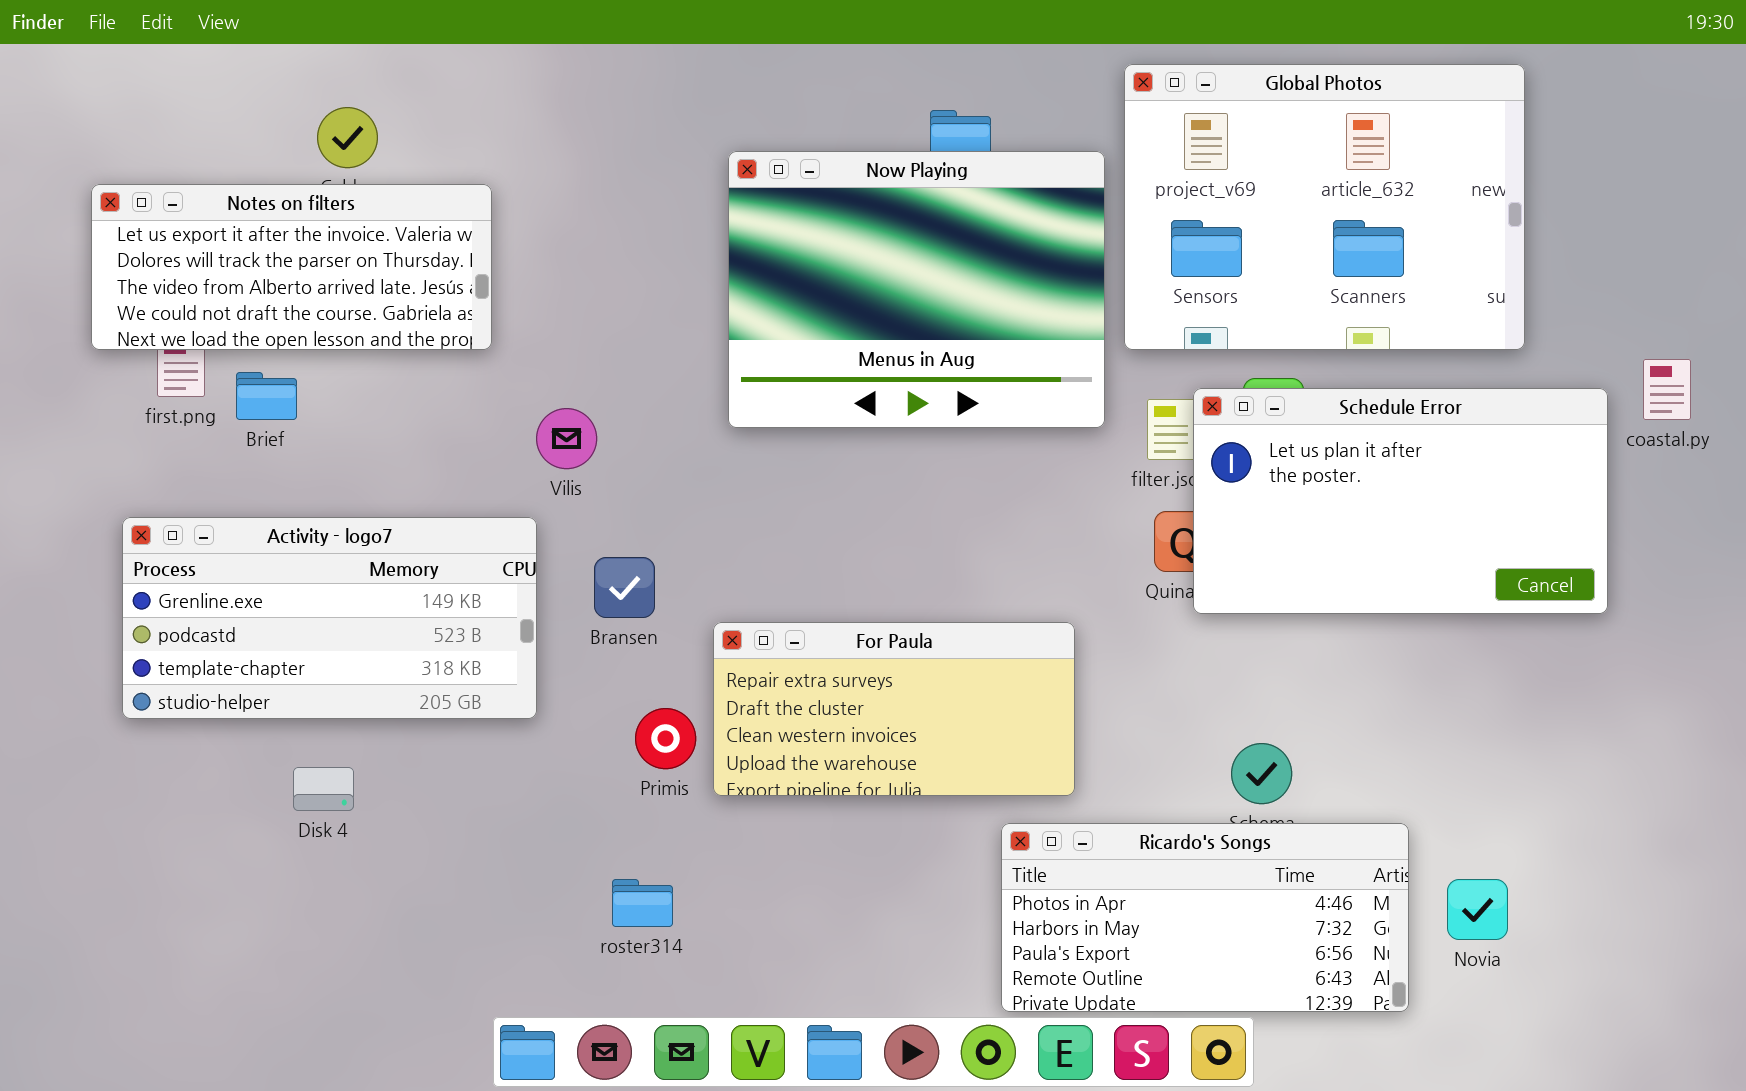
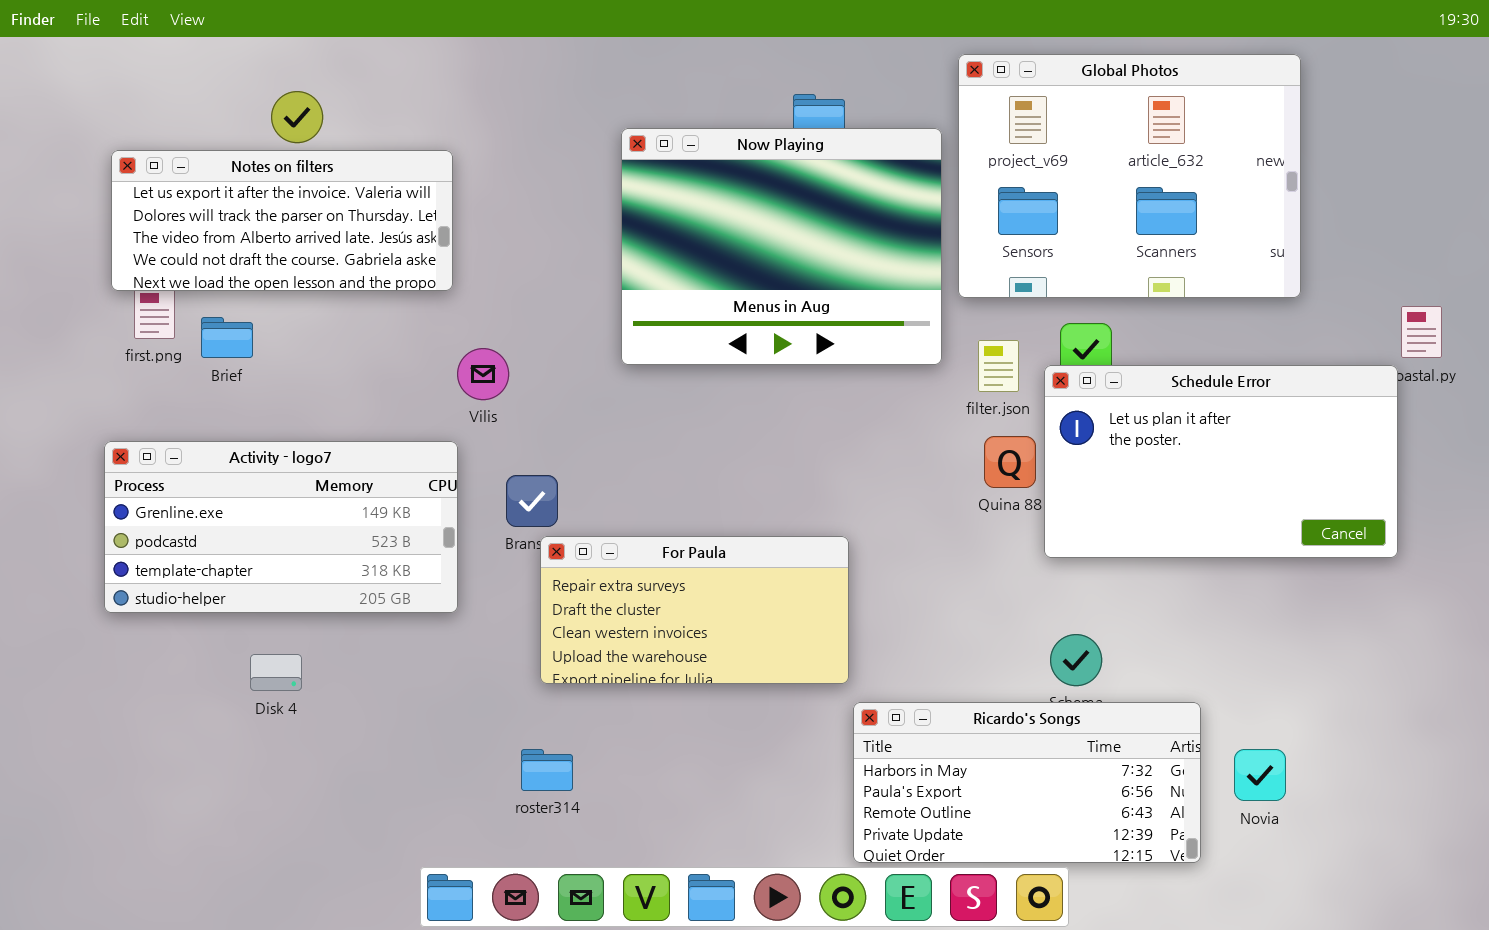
Notes on filters: [91,184,492,350] -> [111,150,453,291], moved
Schedule Error: [1193,388,1608,614] -> [1044,365,1398,558], moved
For Paula: [713,622,1075,796] -> [540,536,849,684], moved
Ricardo's Songs: [1001,823,1409,1012] -> [853,702,1201,863], scrolled down 1 row

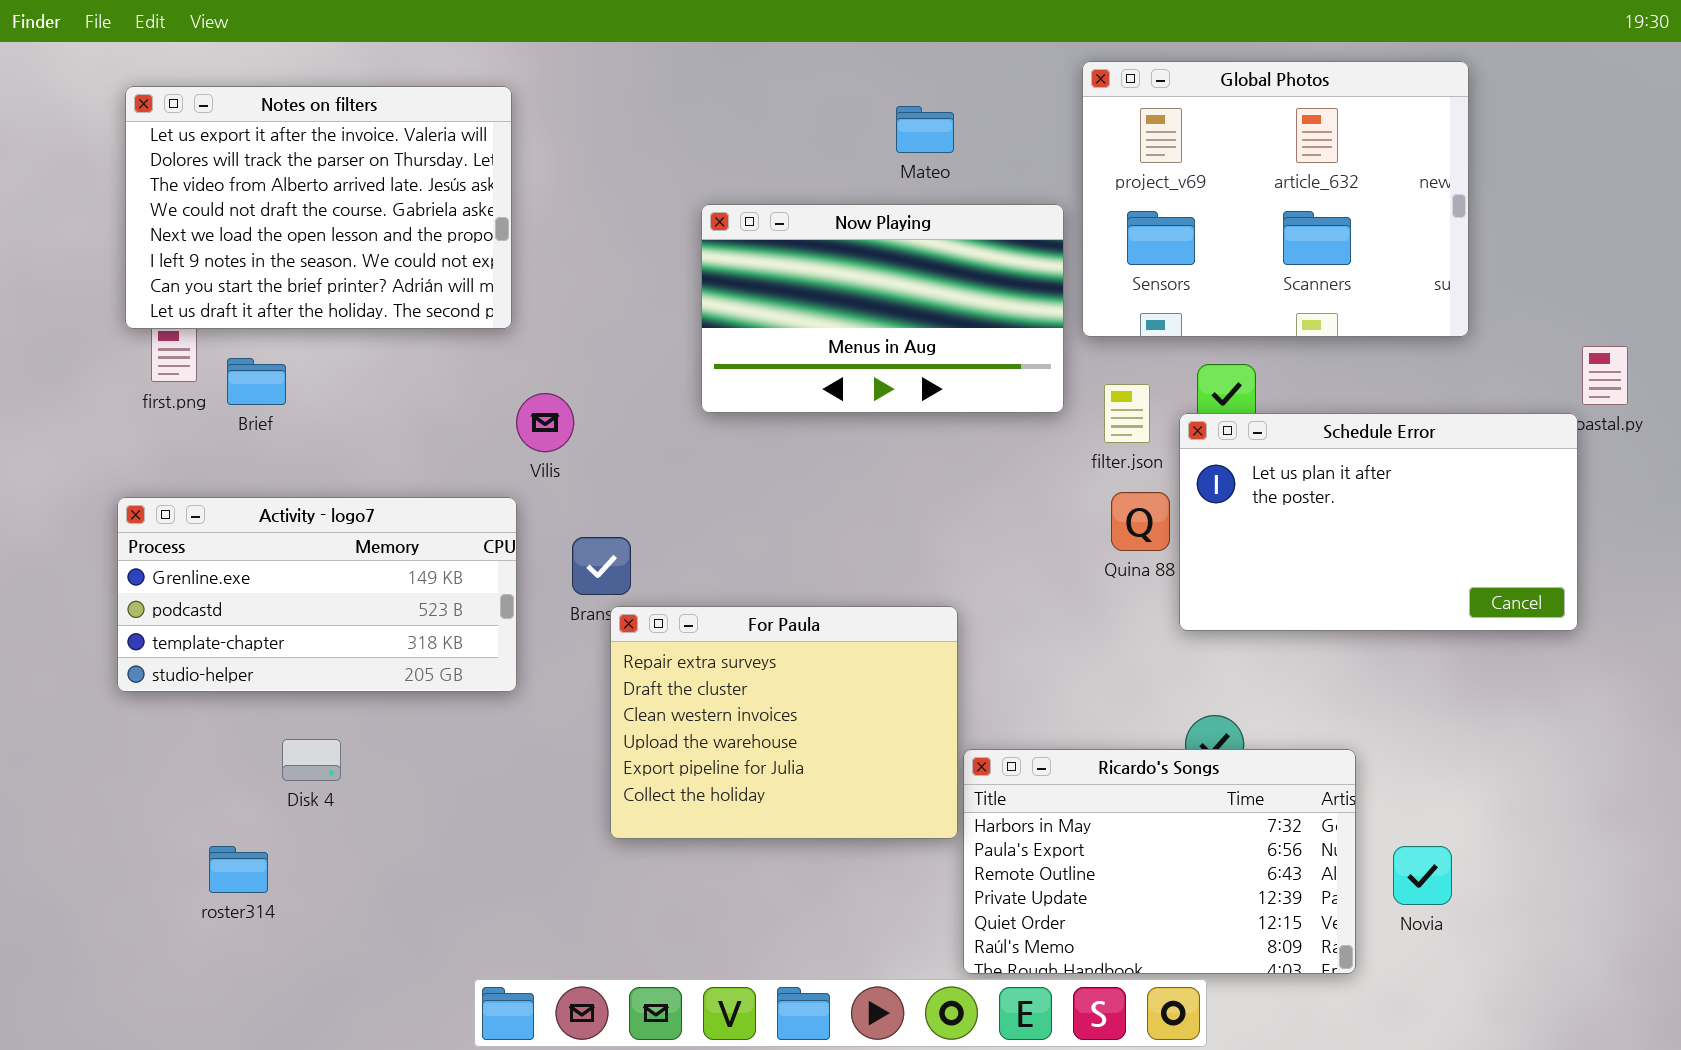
Now Playing: [621,128,942,365] -> [701,204,1064,413], resized
Notes on filters: [111,150,453,291] -> [125,86,512,329], resized
For Paula: [540,536,849,684] -> [610,606,958,839], resized
Ricardo's Songs: [853,702,1201,863] -> [963,749,1356,974], resized
roster314: [521,749,573,791] -> [209,846,268,893], moved

